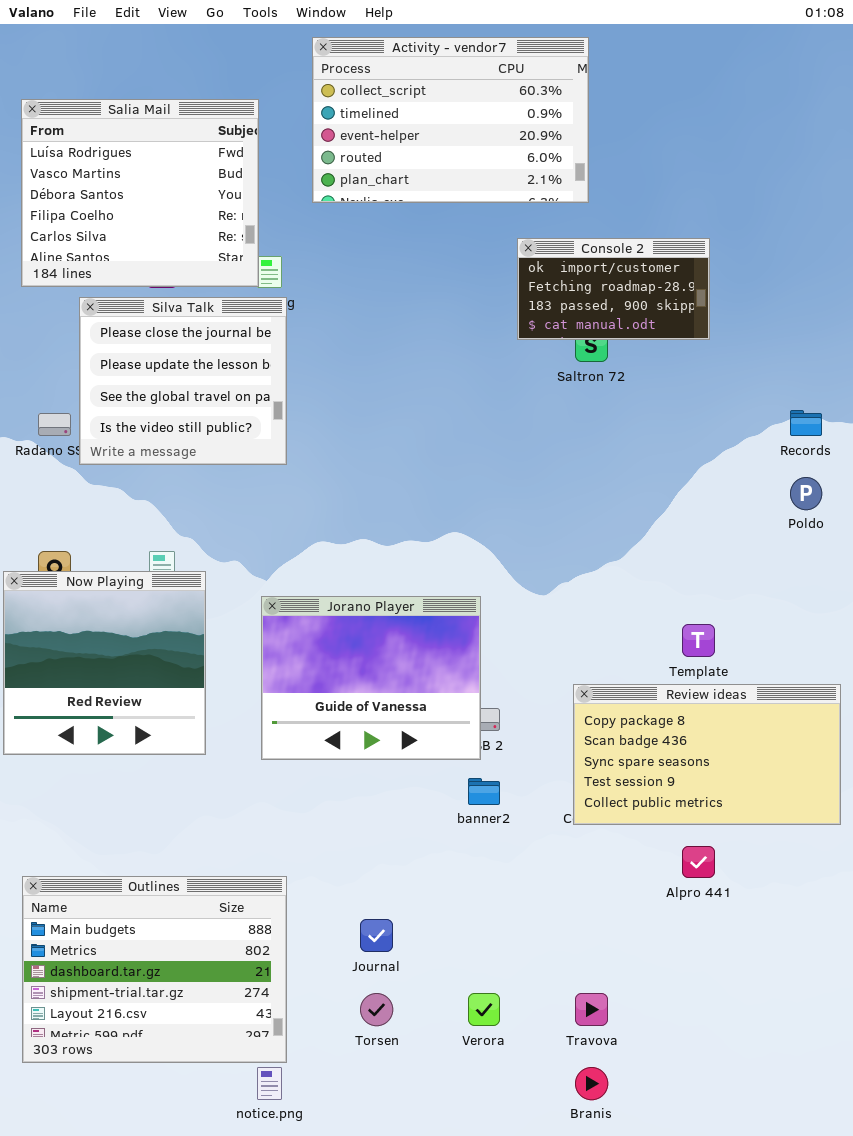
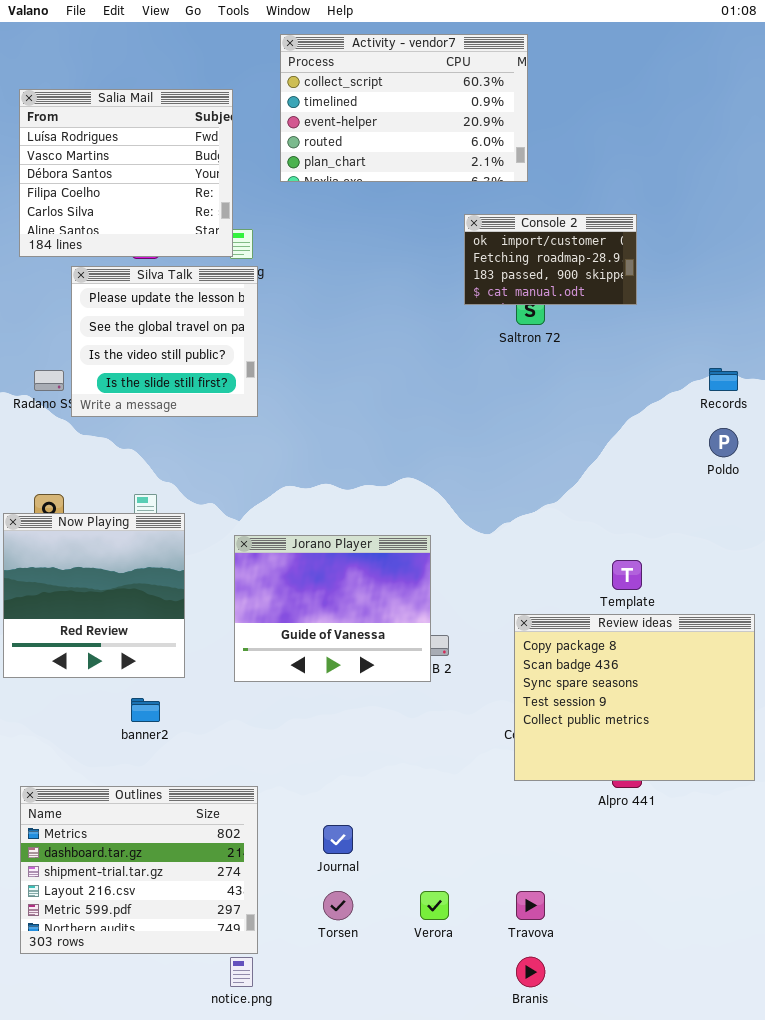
Silva Talk: [79,297,287,465] -> [71,266,258,417], scrolled down 1 row
Review ideas: [573,684,841,825] -> [514,614,755,781], resized
banner2: [468,778,500,805] -> [131,698,160,722], moved
Outlines: [22,876,287,1063] -> [20,786,258,954], scrolled down 1 row

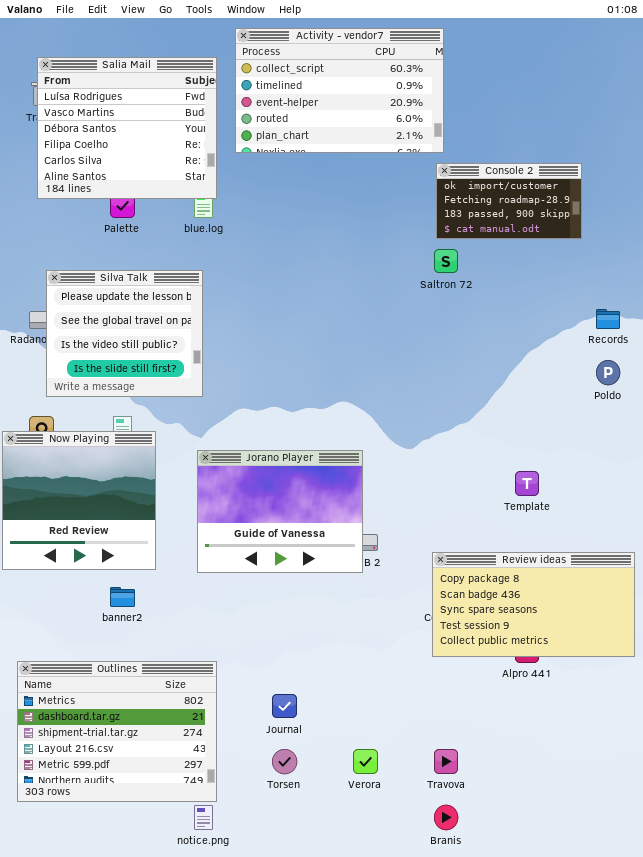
Salia Mail: [19,89,233,257] -> [37,57,217,199], moved
Console 2: [464,214,637,305] -> [436,163,582,239], moved
Silva Talk: [71,266,258,417] -> [46,270,203,397], moved
Review ideas: [514,614,755,781] -> [432,552,635,657], resized

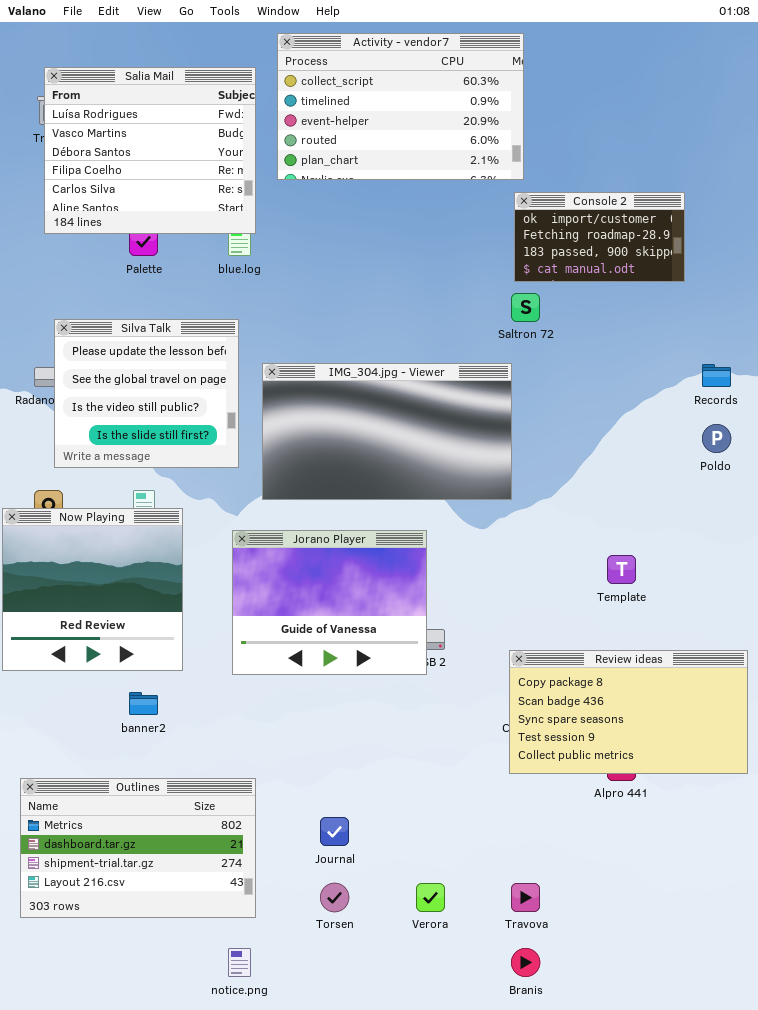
IMG_304.jpg - Viewer: none -> [262,363,512,500], opened
Outlines: [17,661,217,802] -> [20,778,256,918], resized

